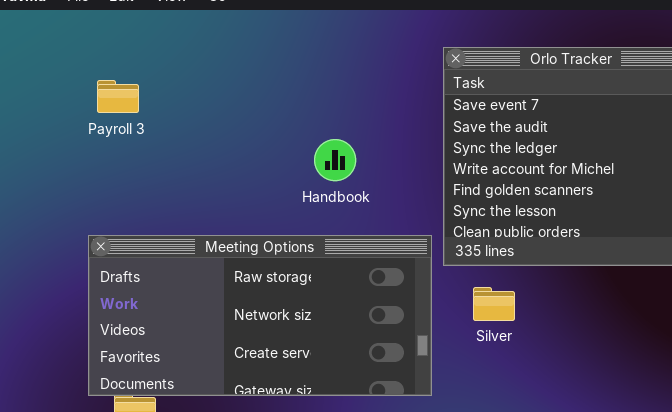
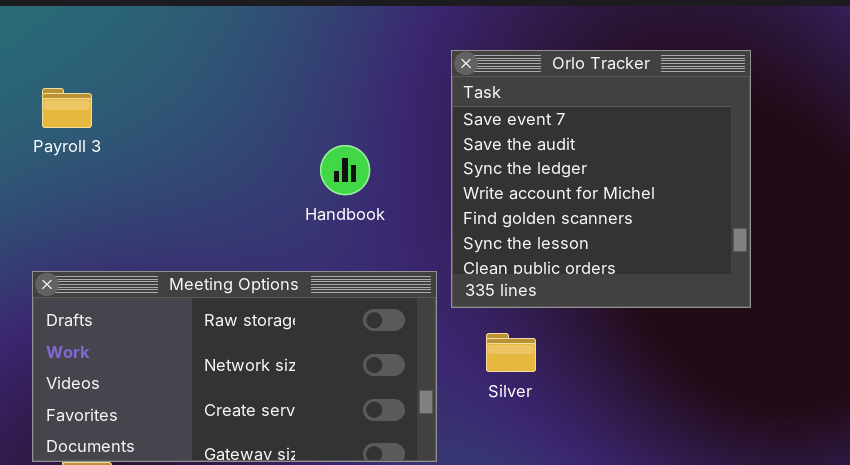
Handbook: [314,139,356,181] -> [320,145,370,195], moved

